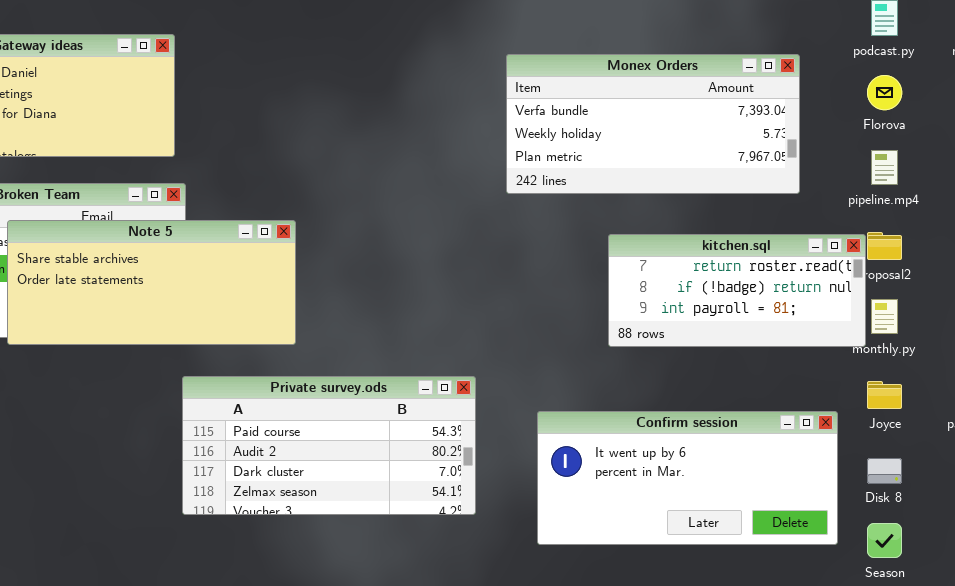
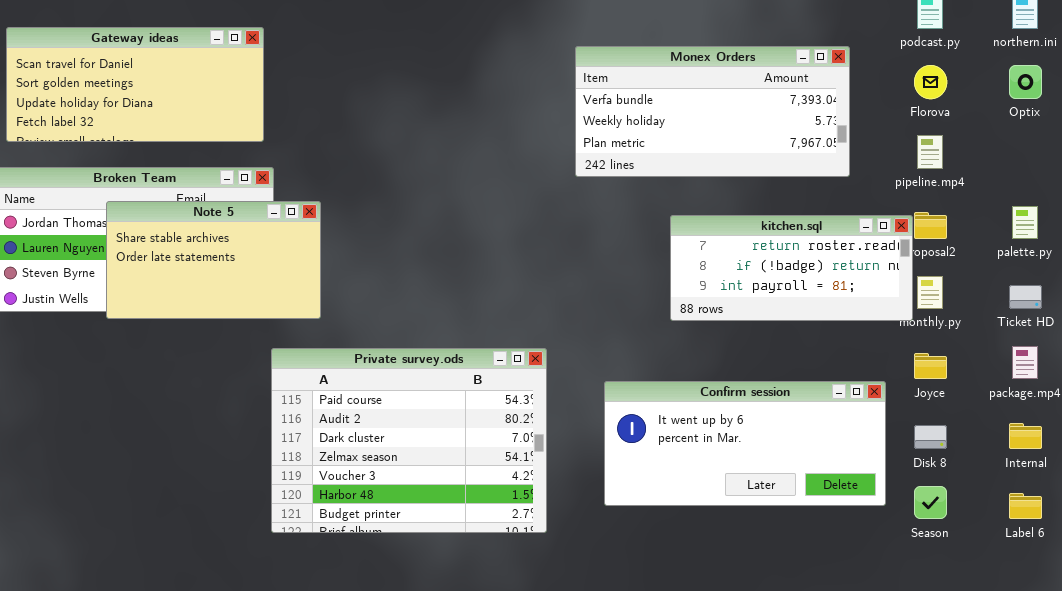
Note 5: [7,220,296,345] -> [106,201,321,319], resized
Private survey.ods: [182,376,476,515] -> [271,348,547,533], resized

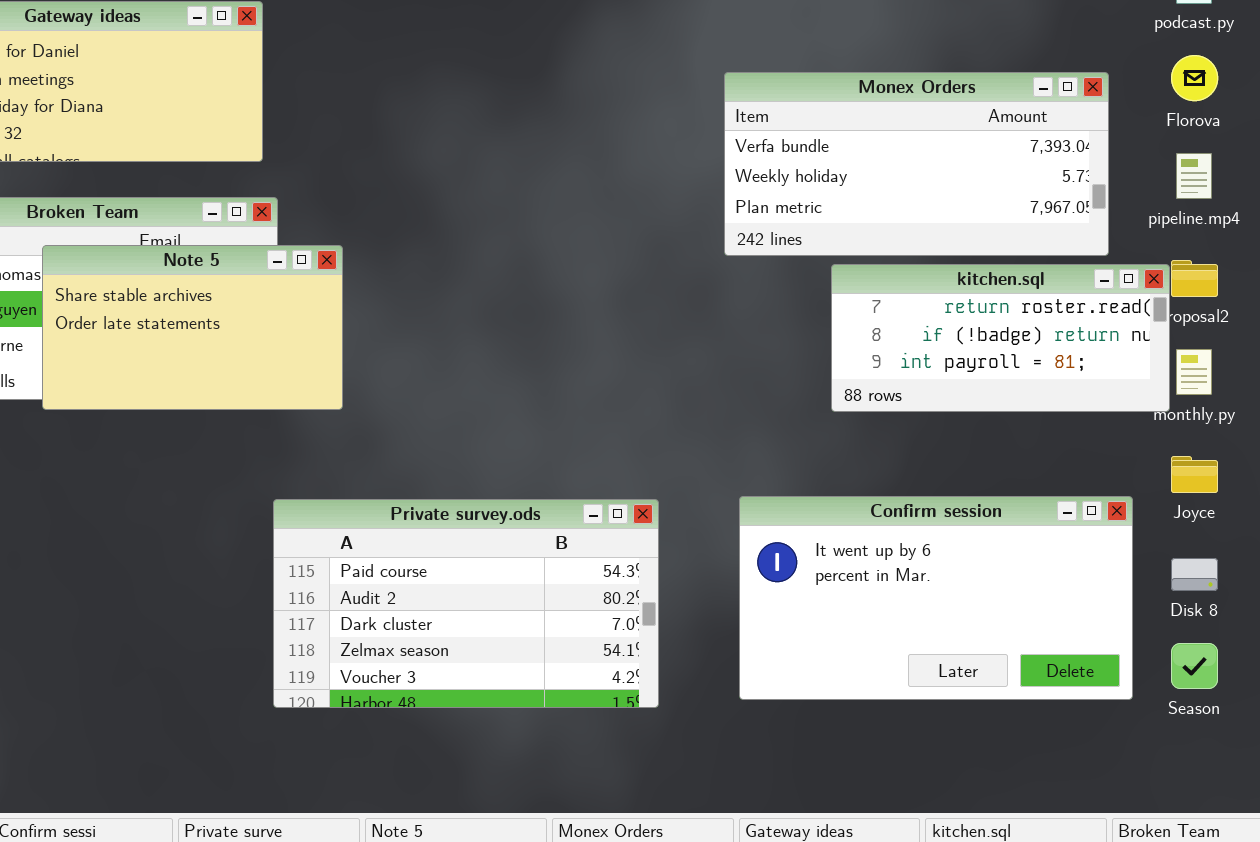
Monex Orders: [575,46,850,177] -> [724,72,1109,256], moved
Private survey.ods: [271,348,547,533] -> [273,499,659,708], resized
Confirm session: [604,381,886,506] -> [739,496,1133,700], resized

